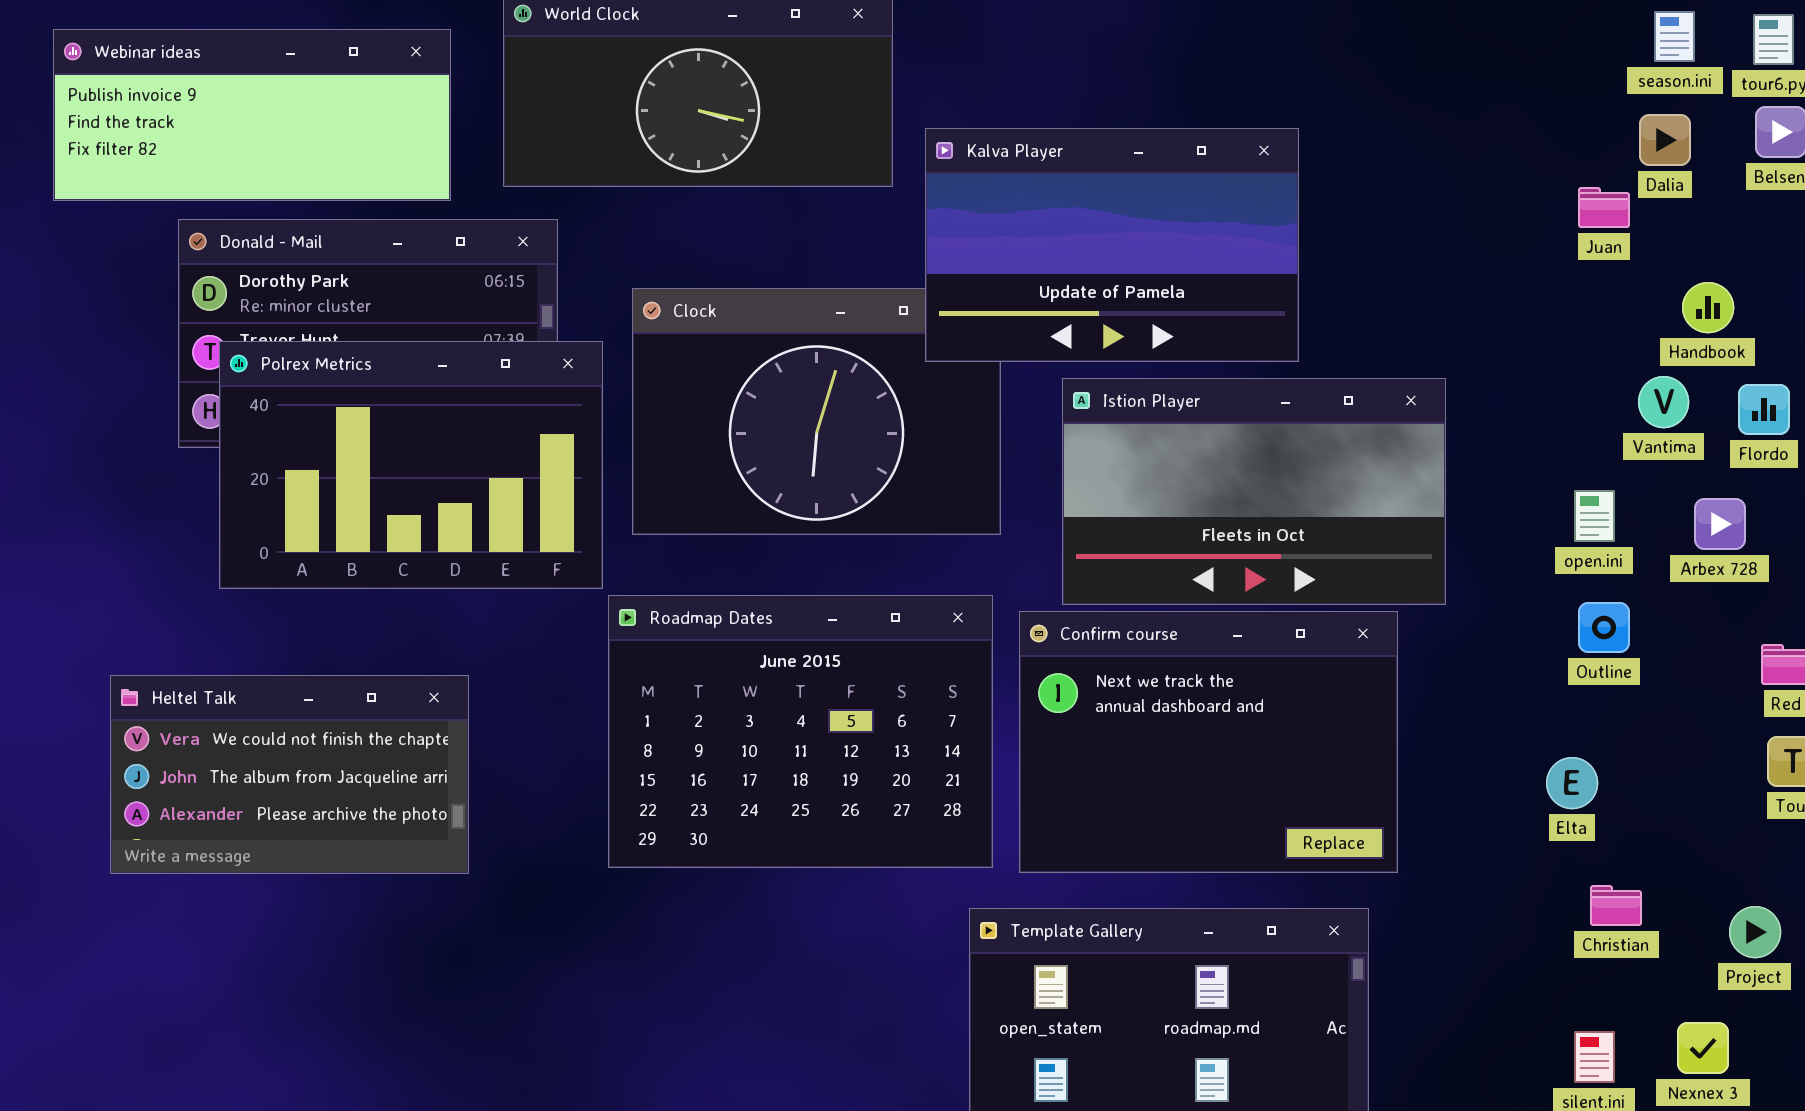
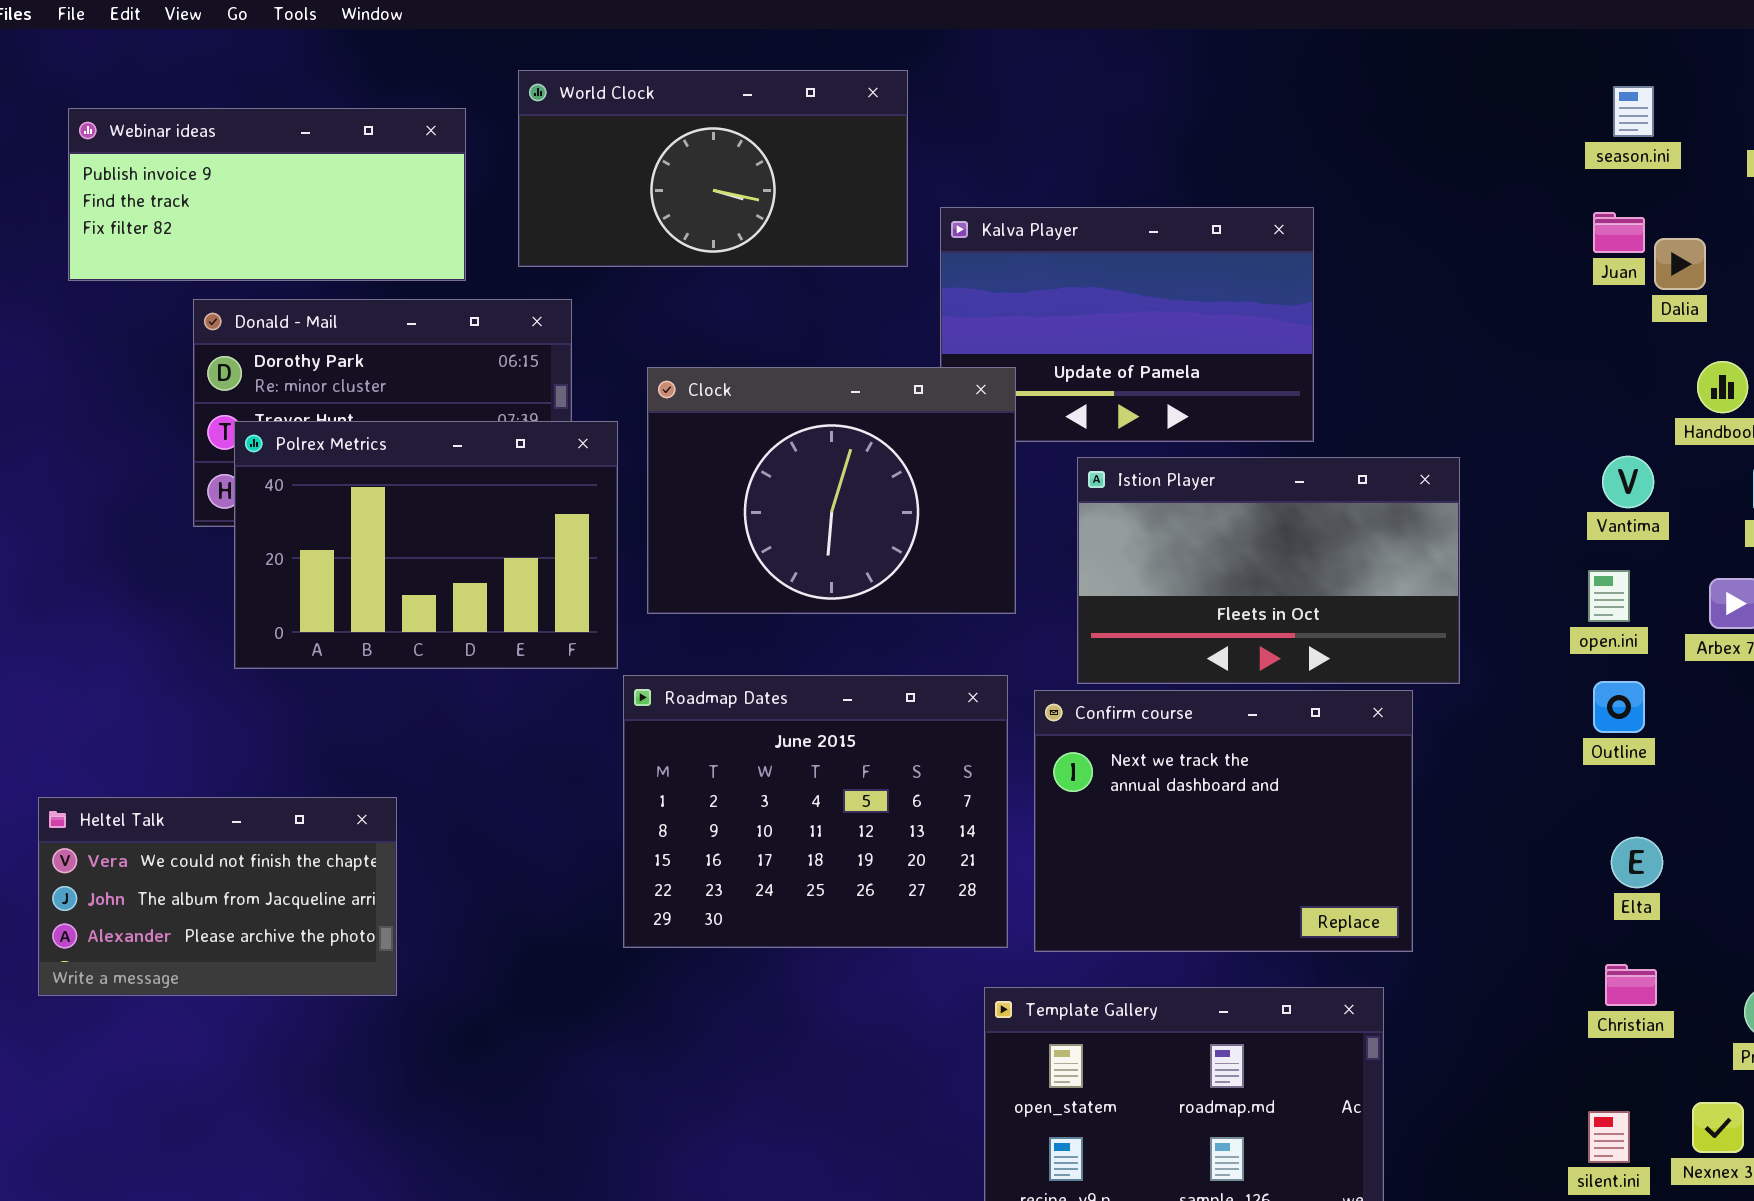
season.ini: [1654,11,1695,62] -> [1613,86,1654,137], moved
Dalia: [1639,114,1691,166] -> [1654,238,1706,290], moved
Juan: [1578,187,1630,228] -> [1593,212,1645,253], moved
Clock: [632,288,1001,535] -> [647,367,1016,614], raised
Vantima: [1638,376,1689,428] -> [1602,456,1654,508], moved
Heltel Talk: [110,675,469,874] -> [38,797,397,996], moved
Elta: [1546,757,1598,809] -> [1611,837,1663,888], moved

